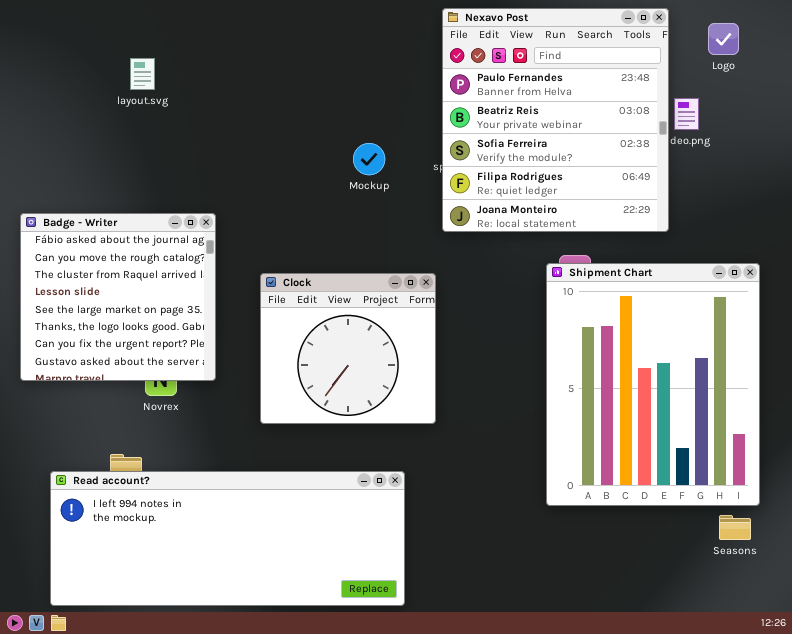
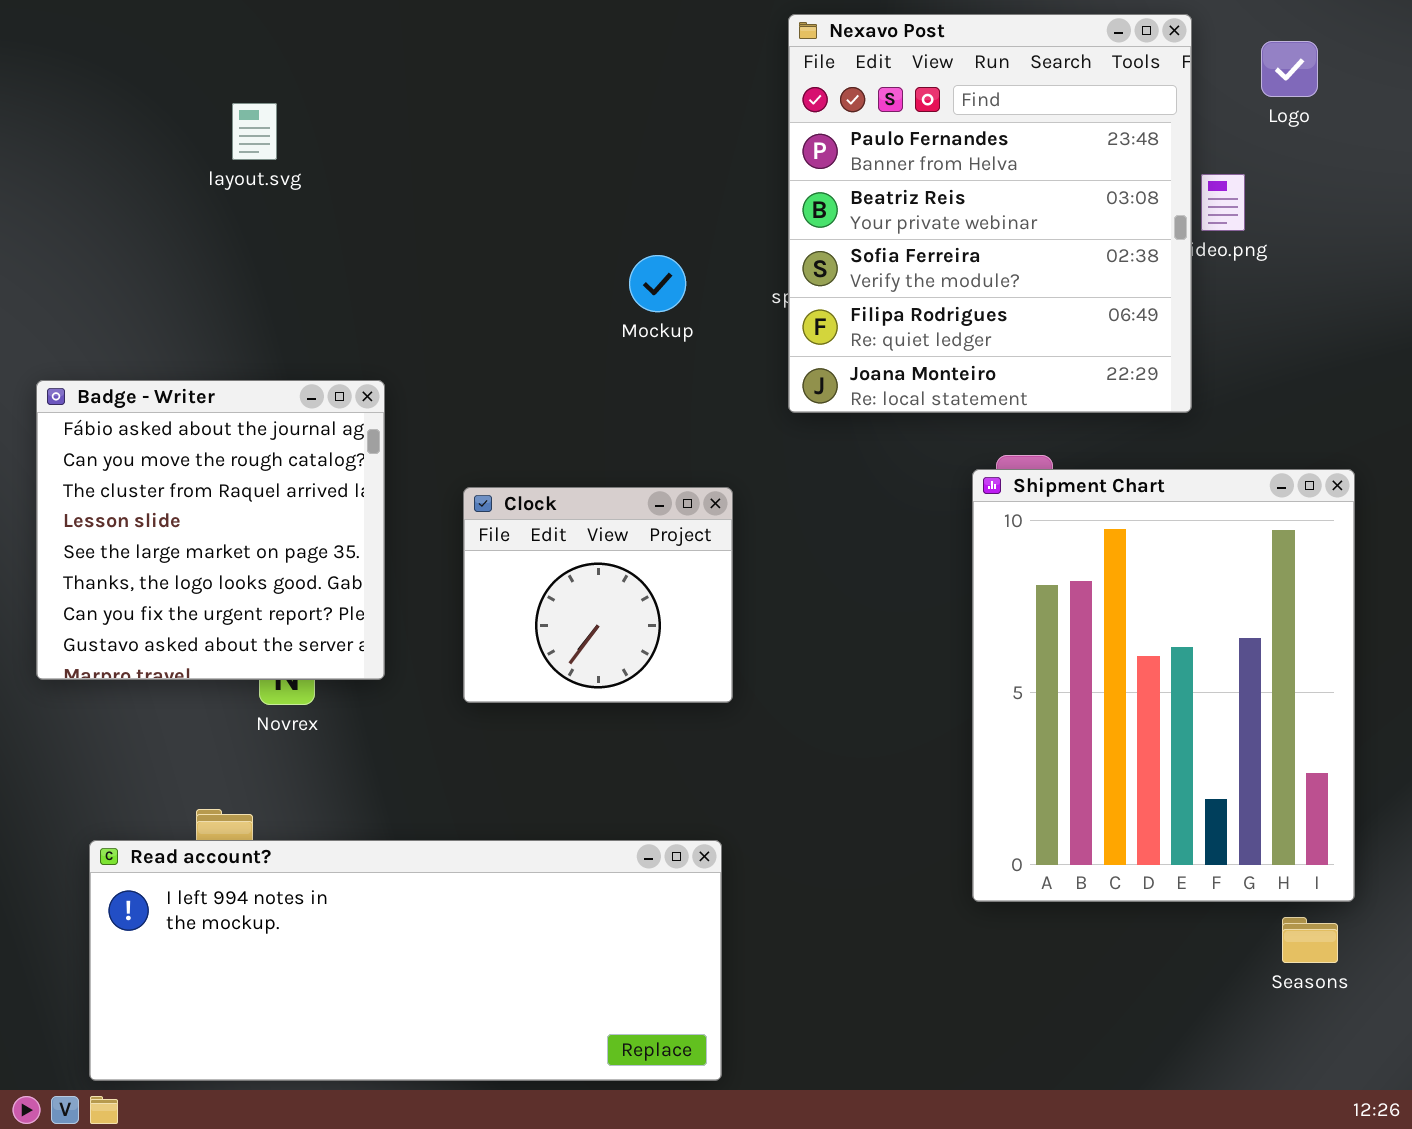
Clock: [260,273,436,424] -> [463,487,733,703], resized

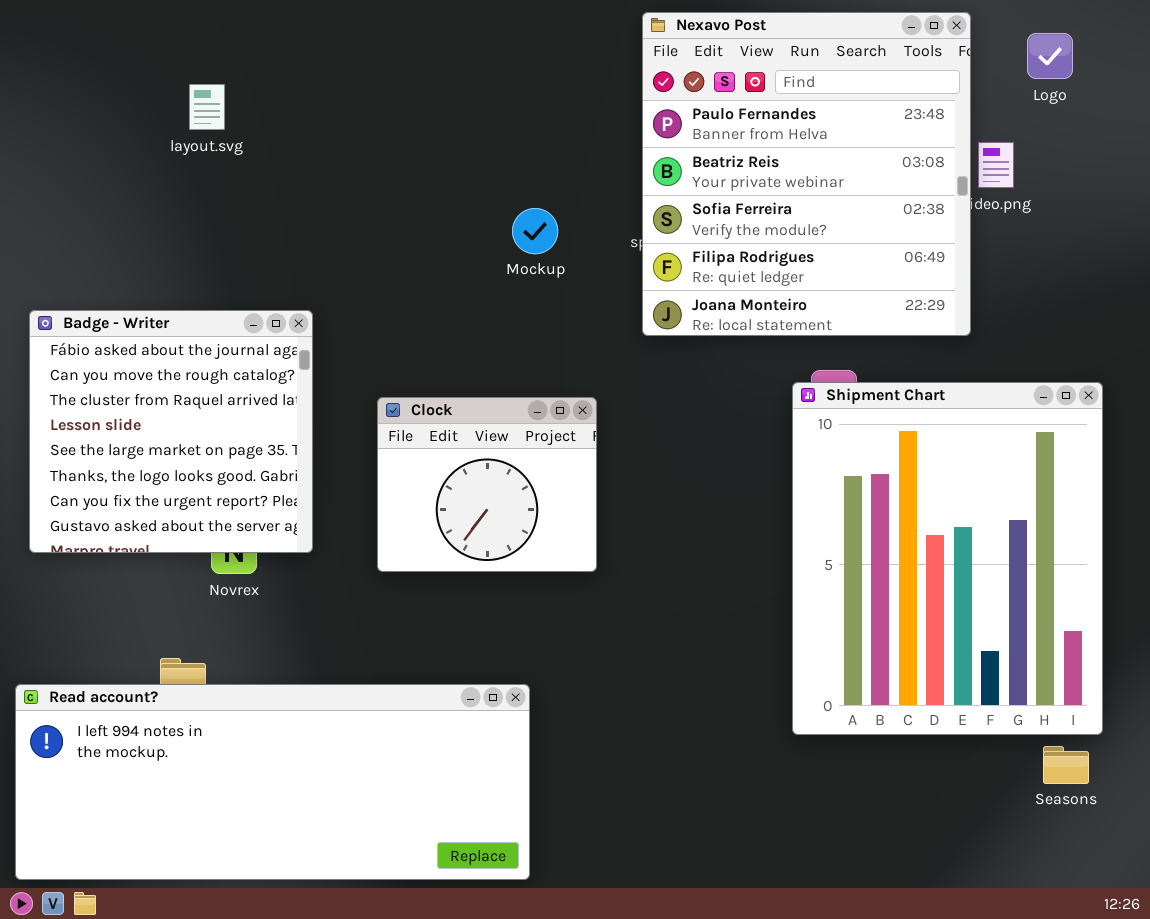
Read account?: [89,840,722,1081] -> [15,684,530,880], moved

